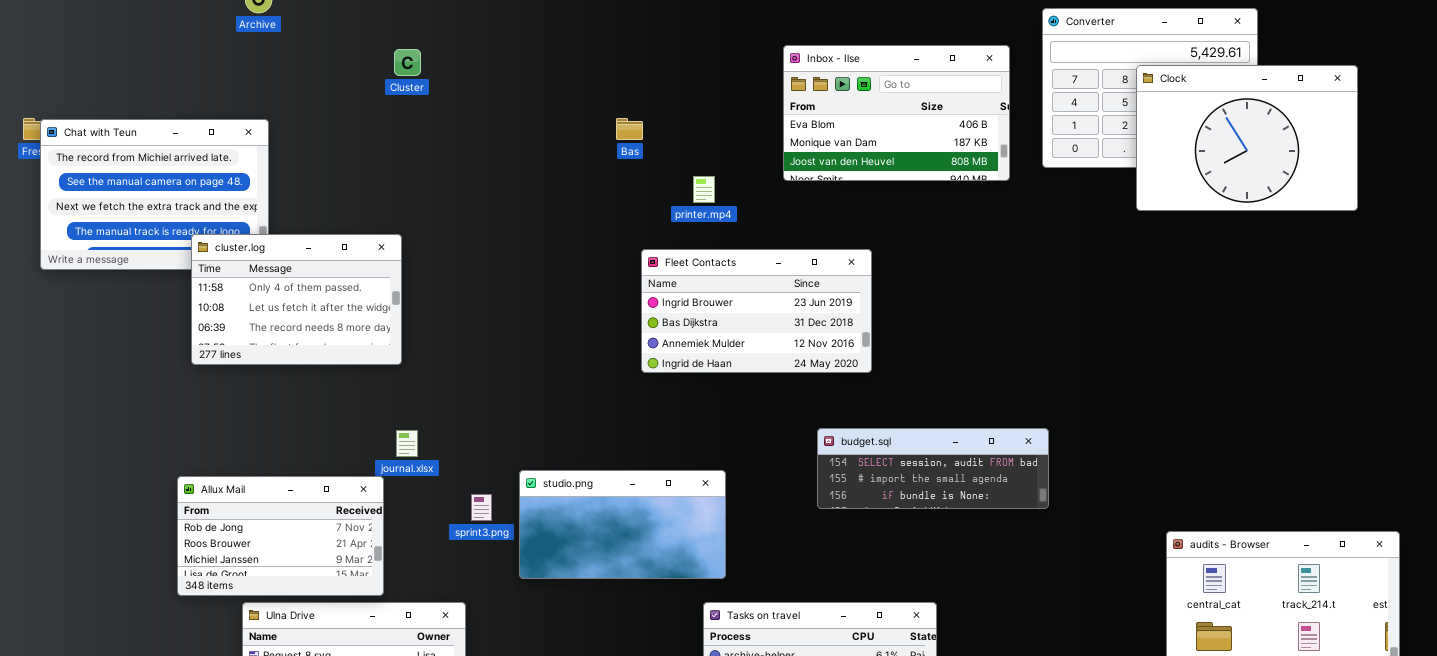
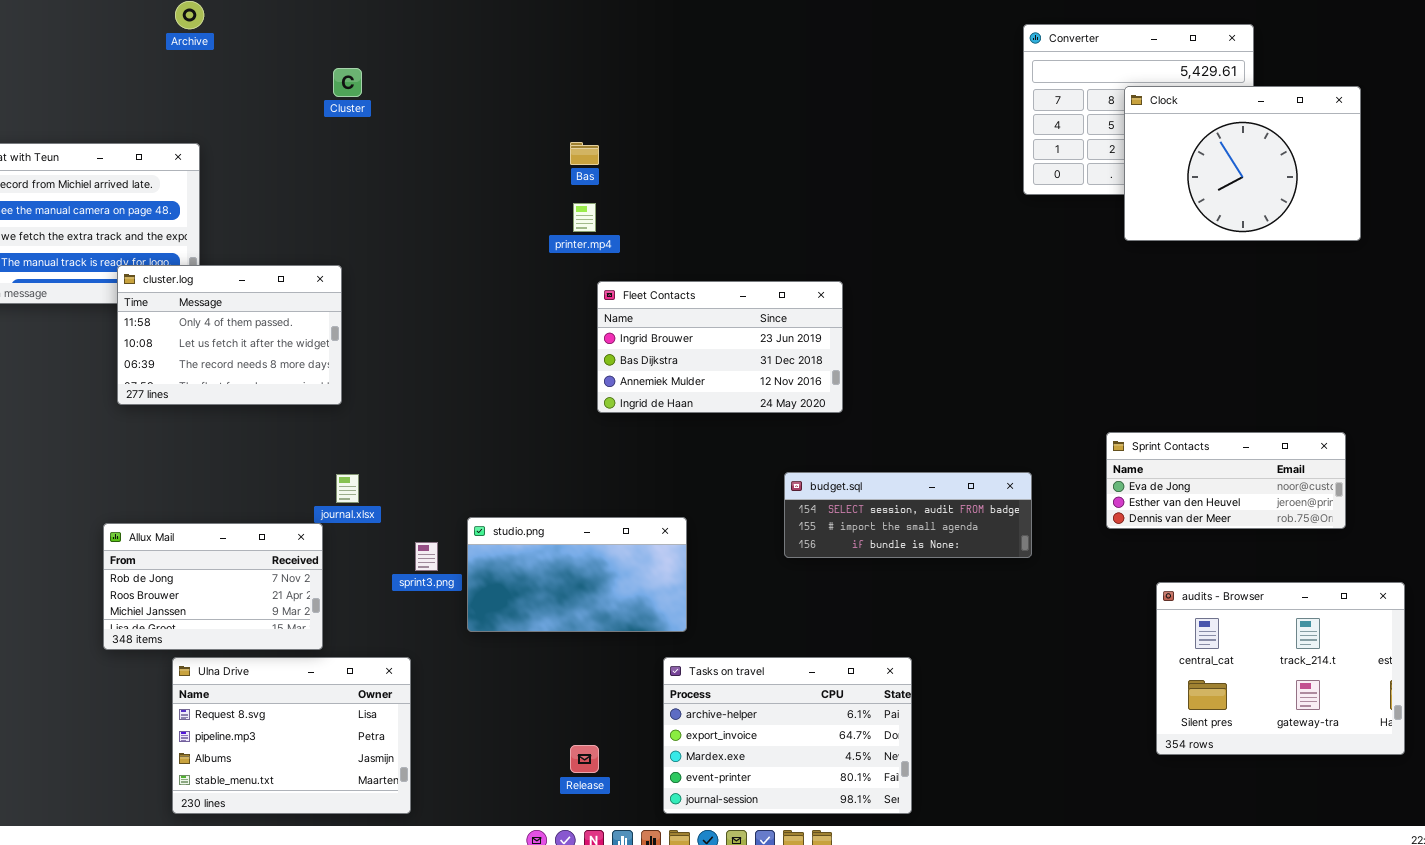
Inbox - Ilse: [783,45,1010,181] -> none, closed
printer.mp4: [693,176,715,203] -> [573,203,596,232], moved
Sprint Contacts: none -> [1106,432,1346,529], opened

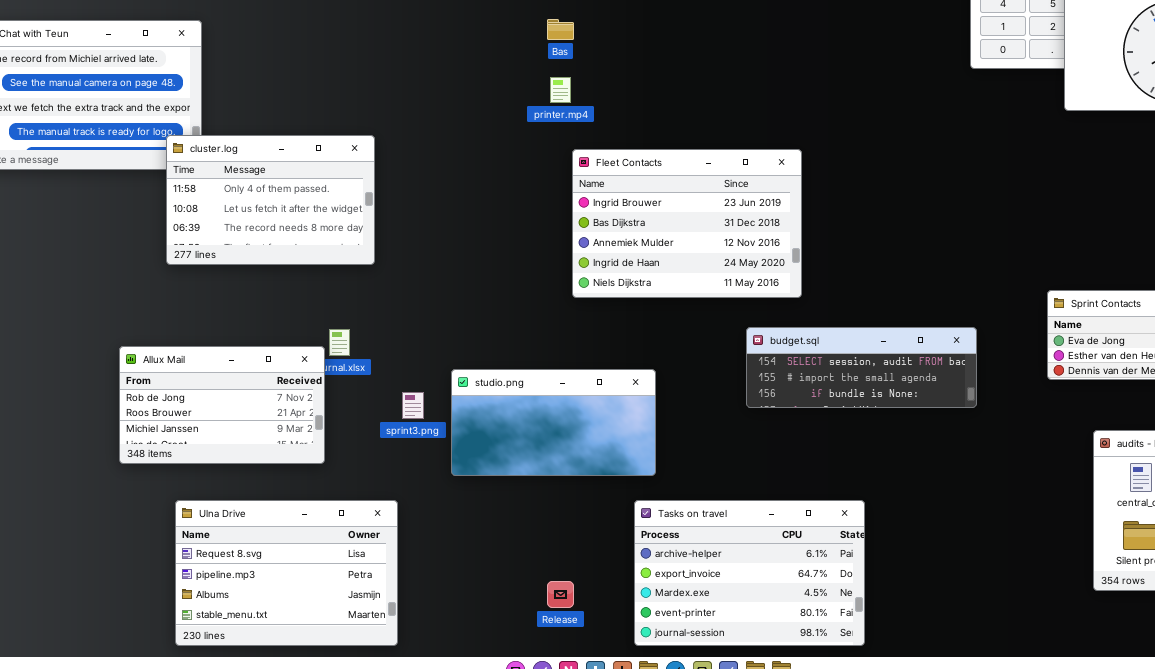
cluster.log: [117,265,342,405] -> [166,135,375,265], moved
Fleet Contacts: [597,281,843,413] -> [572,149,802,298], resized
Allux Mail: [103,523,323,650] -> [119,346,325,464], moved

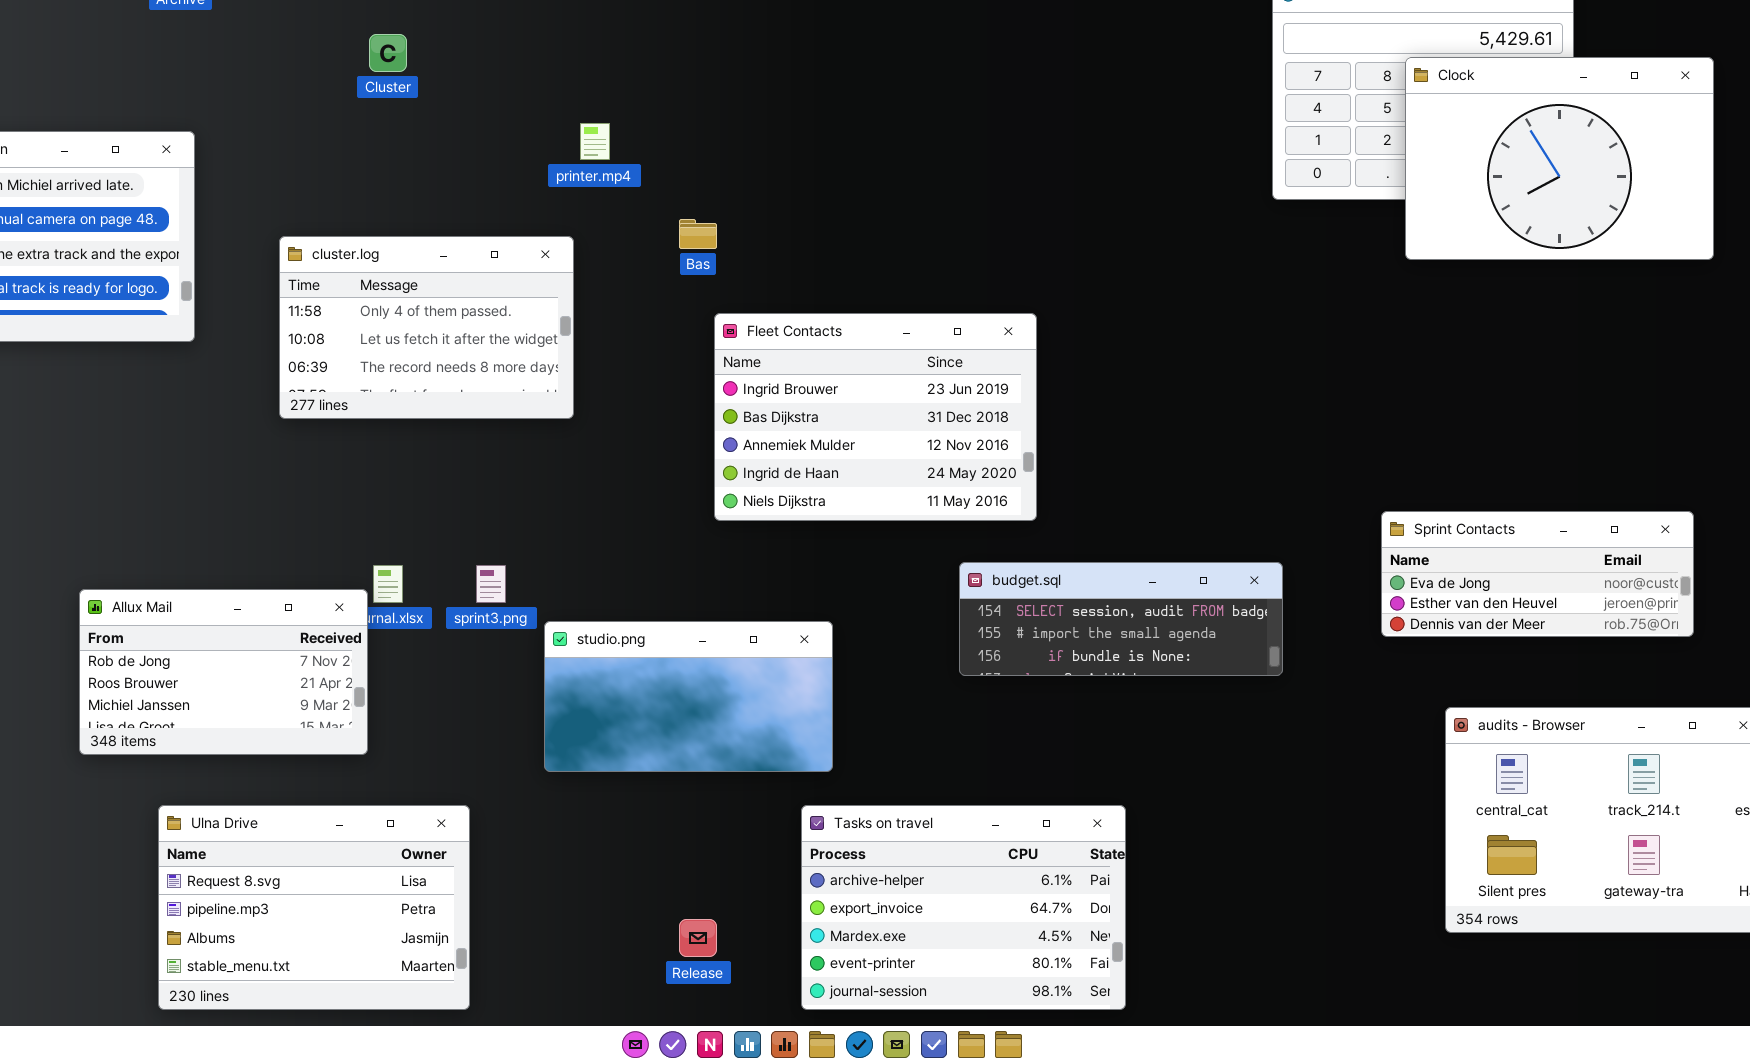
Bas: [547,19,574,40] -> [679,219,717,249], moved
printer.mp4: [550,77,571,103] -> [580,123,610,160], moved
cluster.log: [166,135,375,265] -> [279,236,574,419], moved
sprint3.png: [402,392,424,419] -> [476,565,506,603], moved

